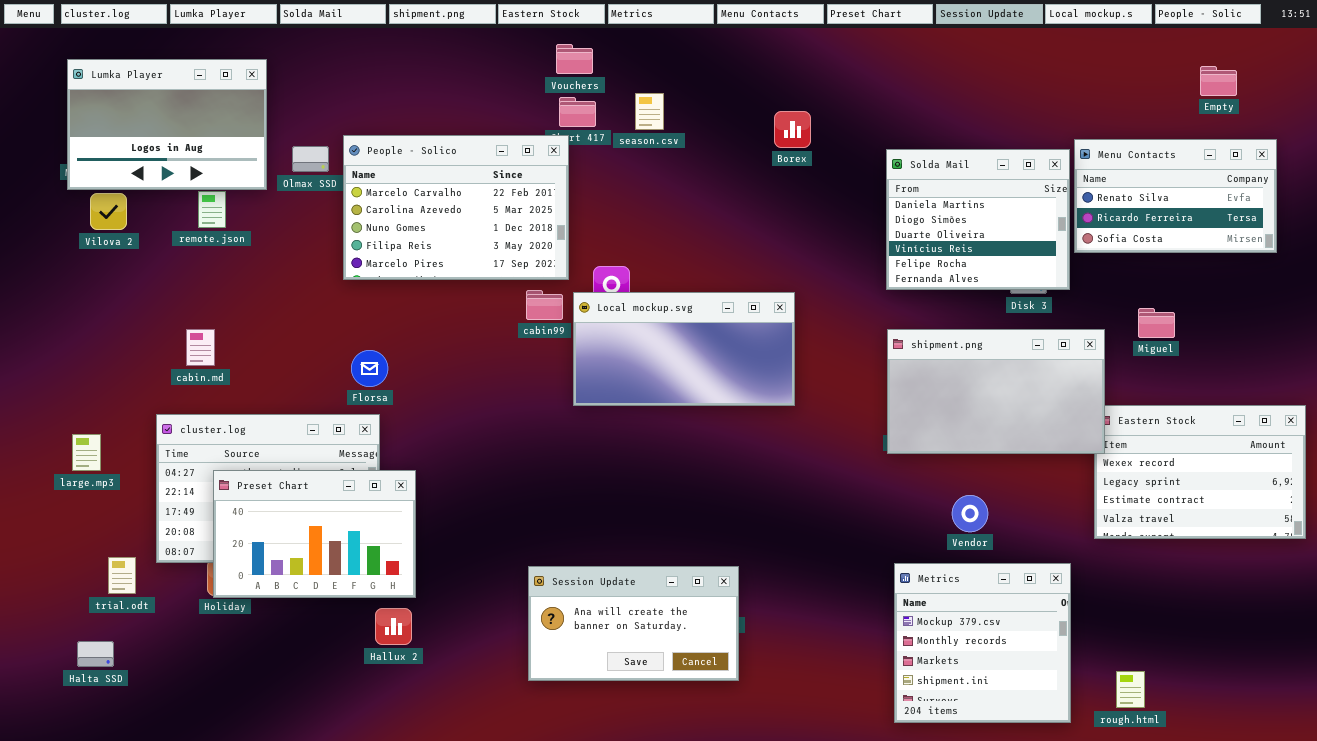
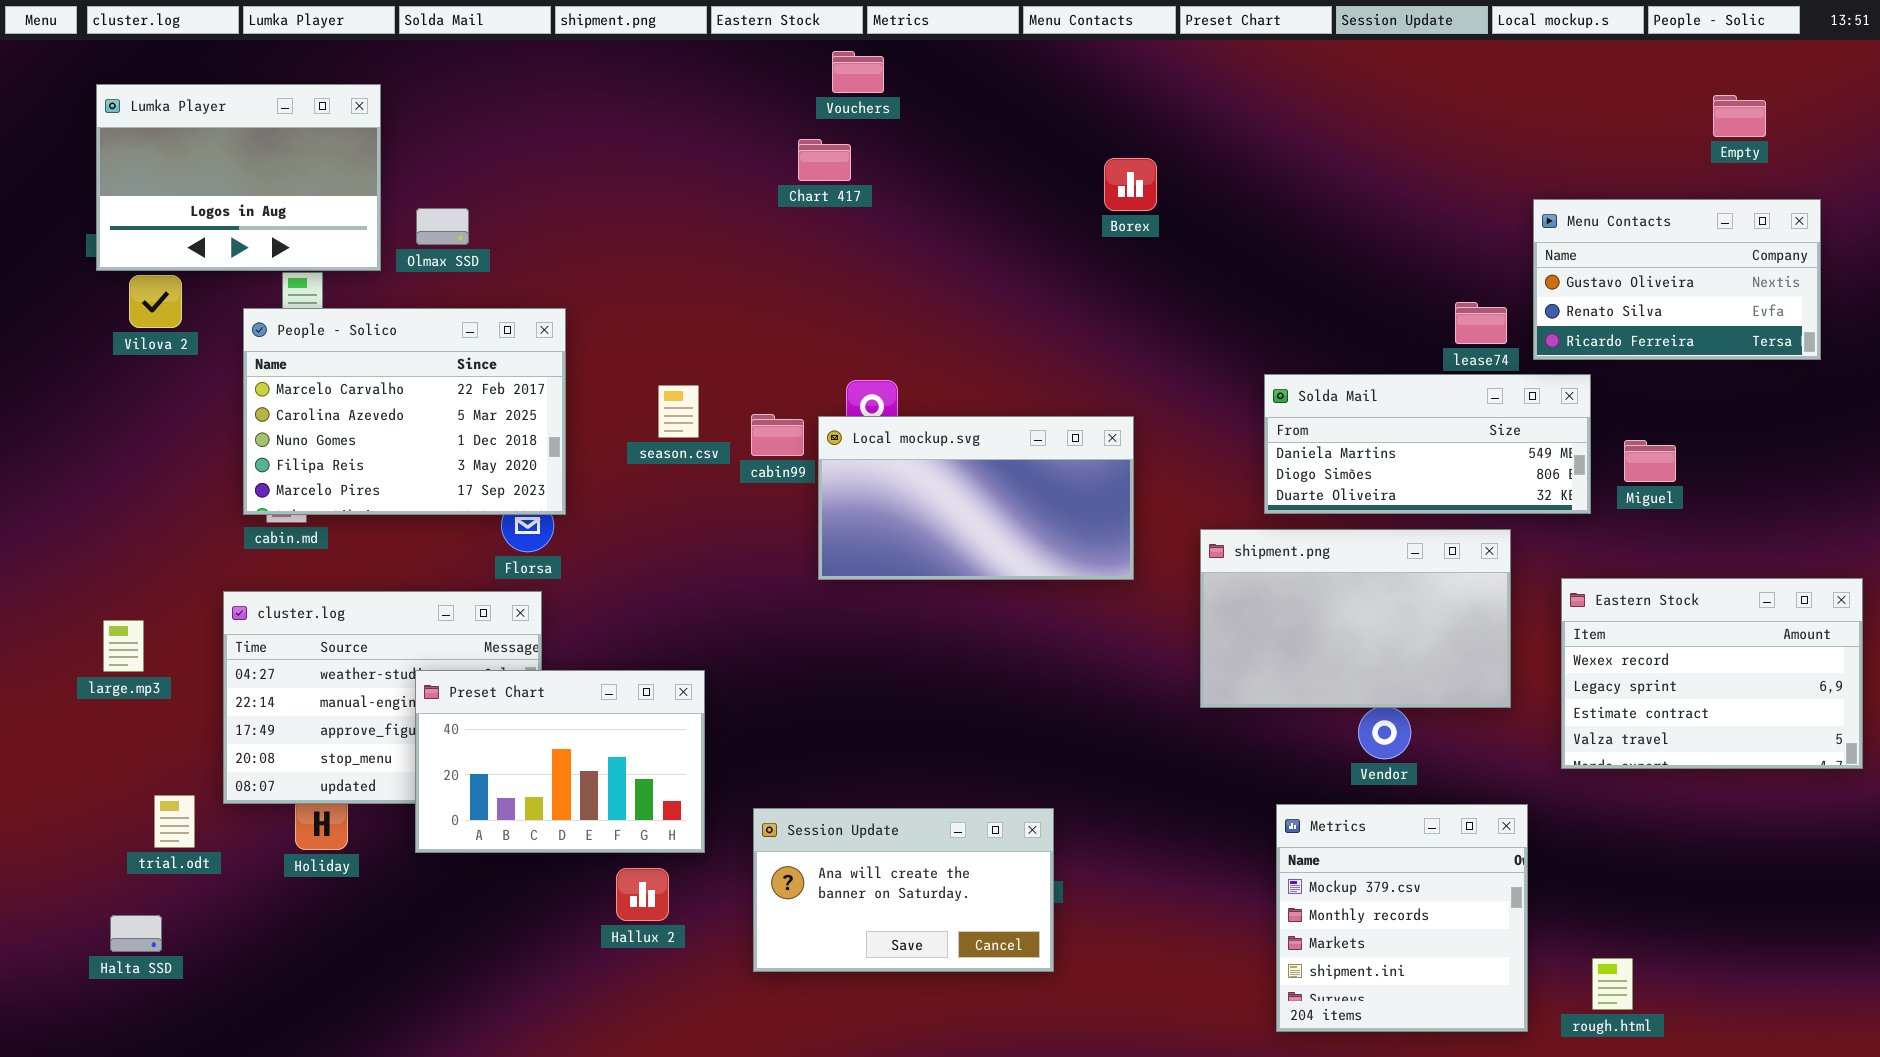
Vouchers: [556,44,593,74] -> [832,51,884,93], moved
season.csv: [635,93,664,130] -> [658,385,699,438], moved
People - Solico: [343,135,569,280] -> [243,308,566,515], moved
Menu Contacts: [1074,139,1277,253] -> [1533,199,1821,360], scrolled up 1 row
Solda Mail: [886,149,1070,290] -> [1264,374,1591,514], moved, resized
shipment.png: [887,329,1105,454] -> [1200,529,1511,708], moved
Preset Chart: [213,470,416,598] -> [415,670,705,853], moved
Hallux 2: [375,608,412,645] -> [616,868,669,921], moved

